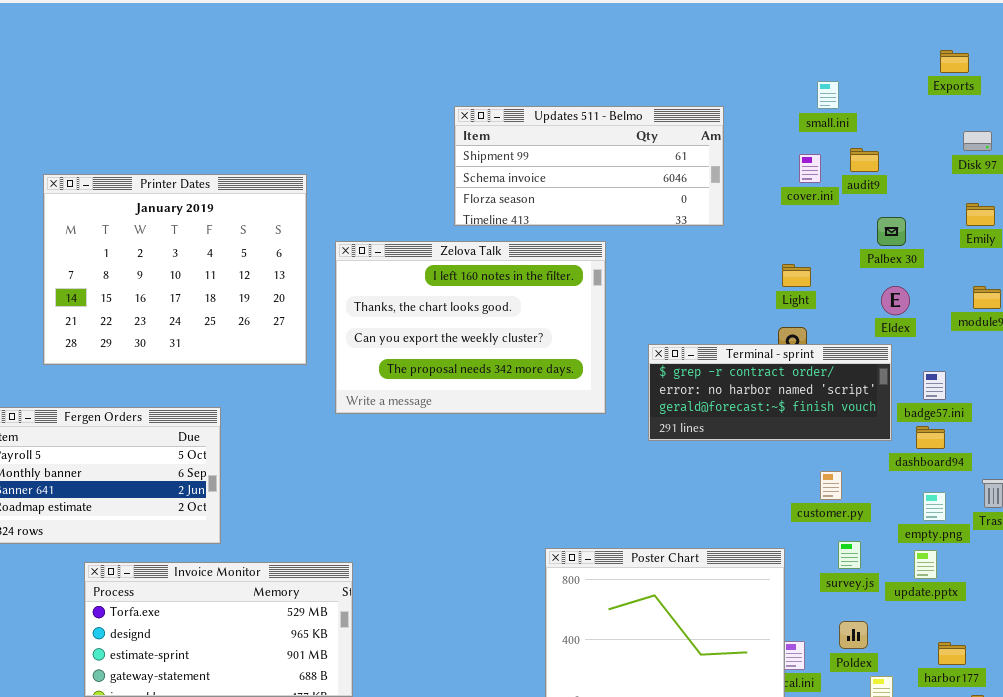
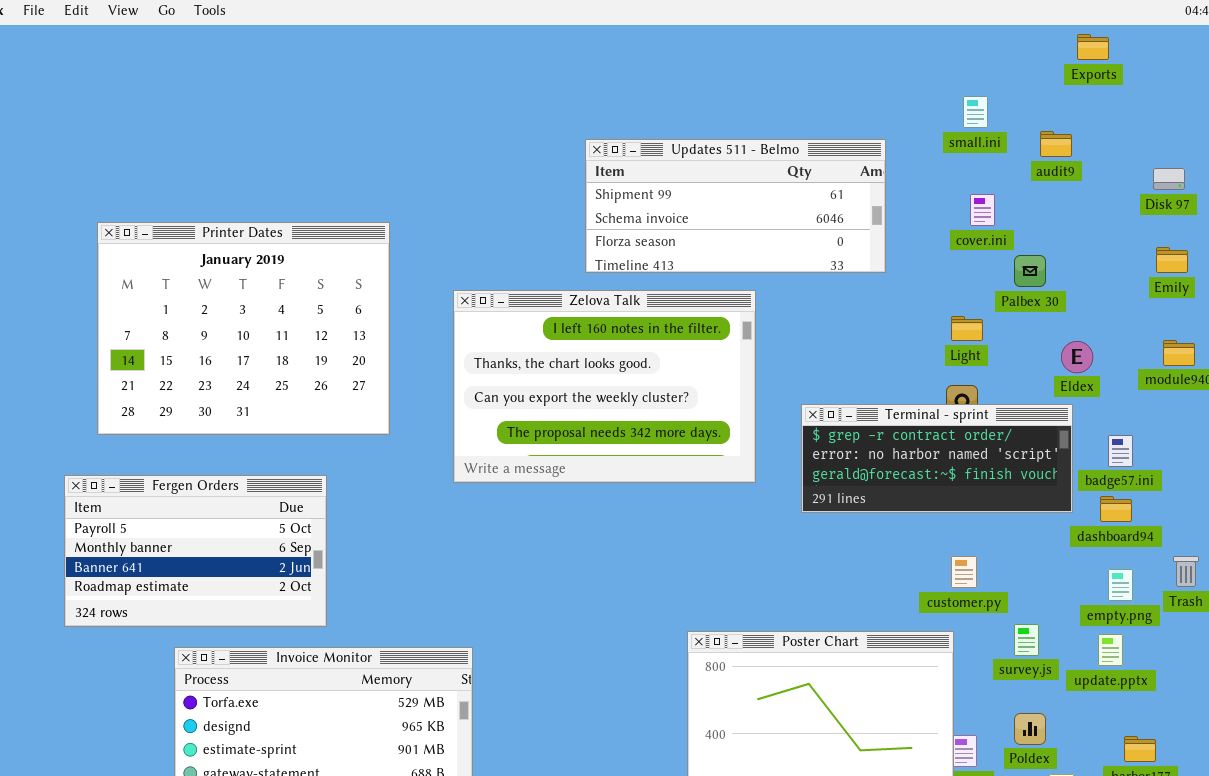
Exports: [940,50,969,73] -> [1077,34,1109,60], moved
small.ini: [817,81,839,109] -> [963,96,988,128], moved
audit9: [850,148,879,172] -> [1040,131,1072,157], moved
Printer Dates: [43,174,307,365] -> [97,222,390,435], moved
Palbex 30: [877,217,906,246] -> [1014,255,1046,287], moved
customer.py: [820,471,842,500] -> [951,556,977,588], moved

